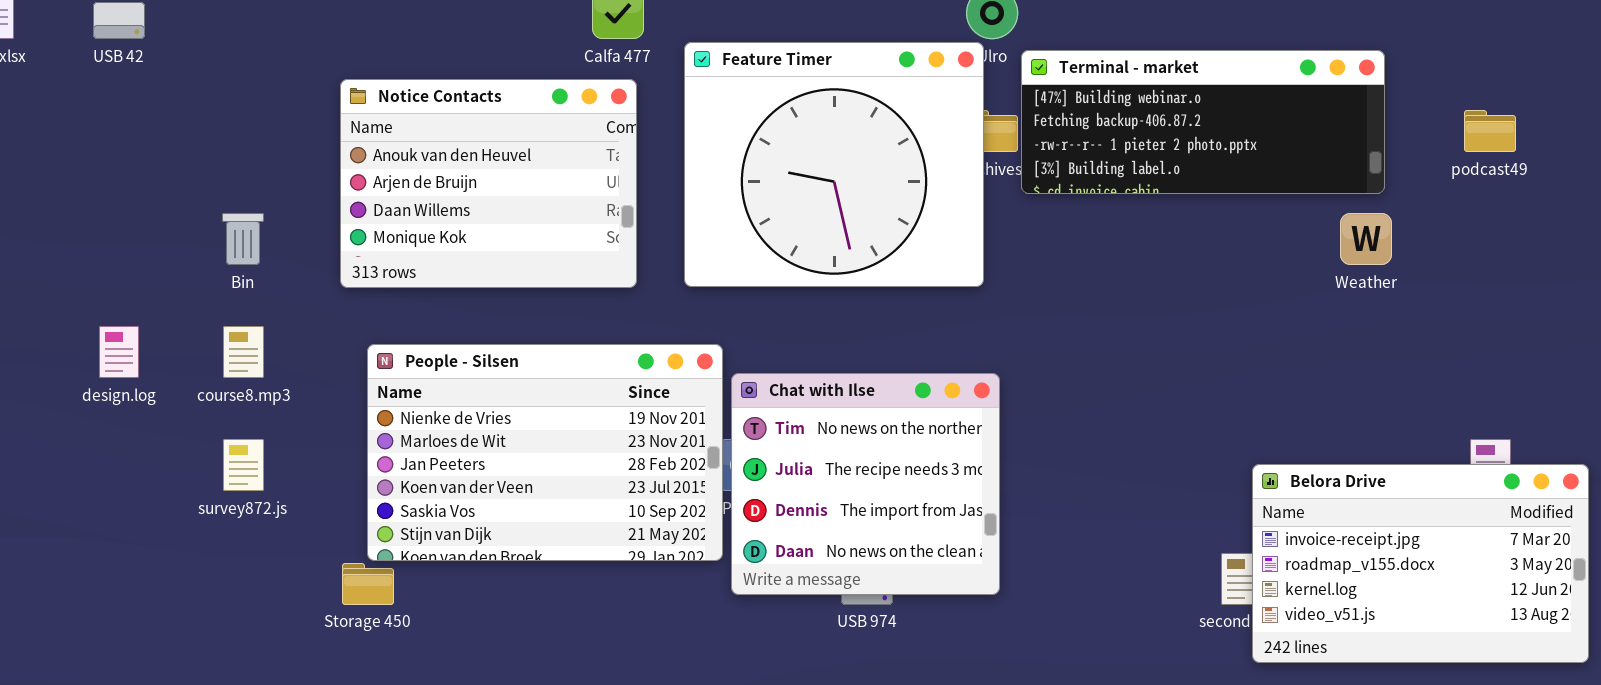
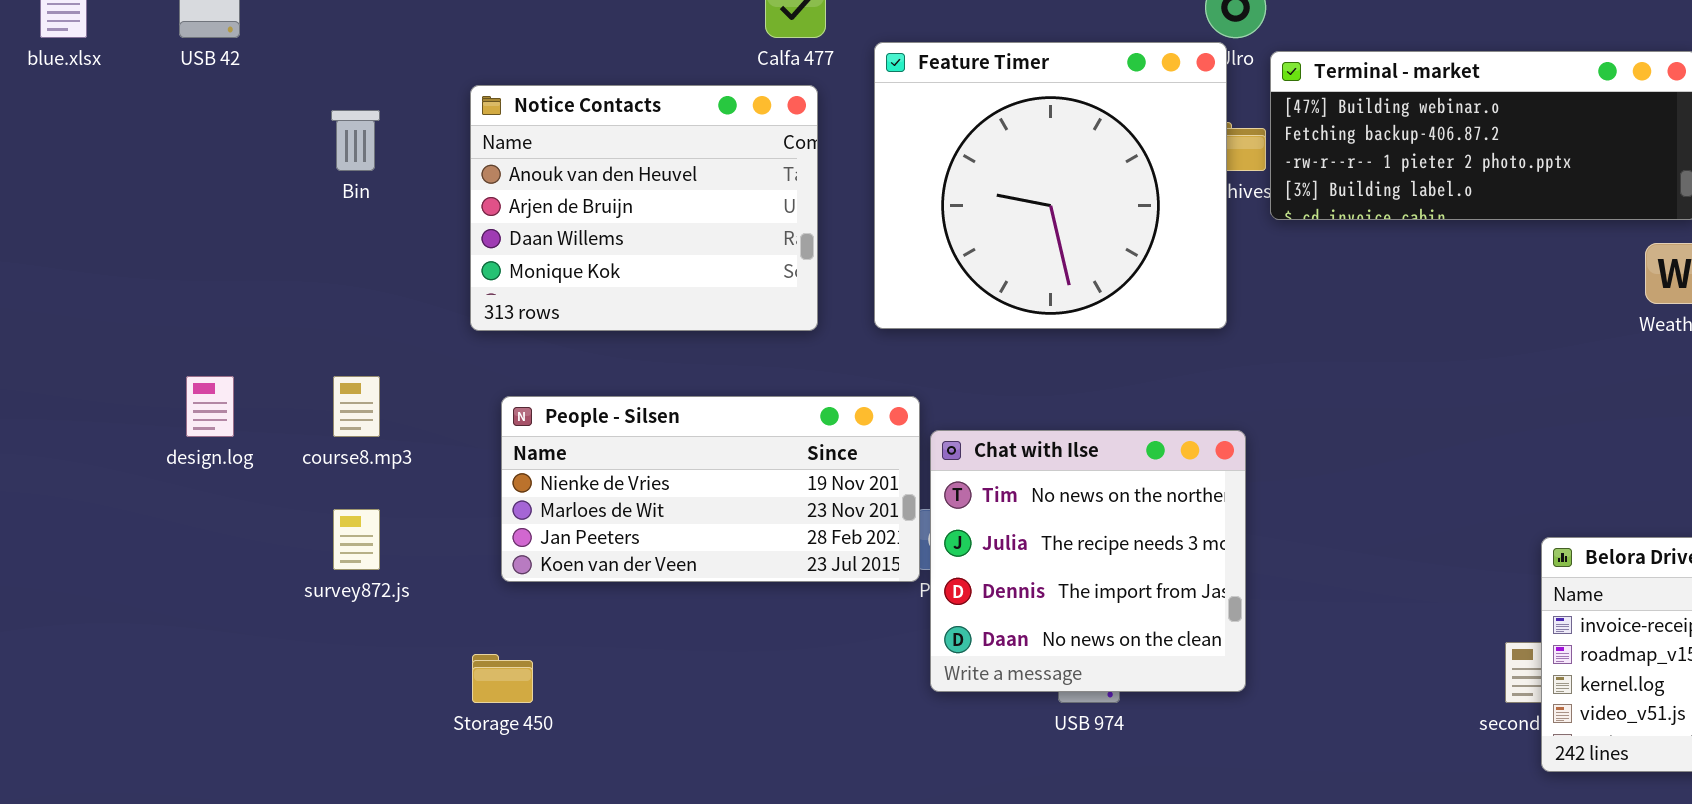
Bin: [222,213,264,265] -> [331,110,380,171], moved
People - Silsen: [367,344,723,561] -> [501,396,920,582], resized

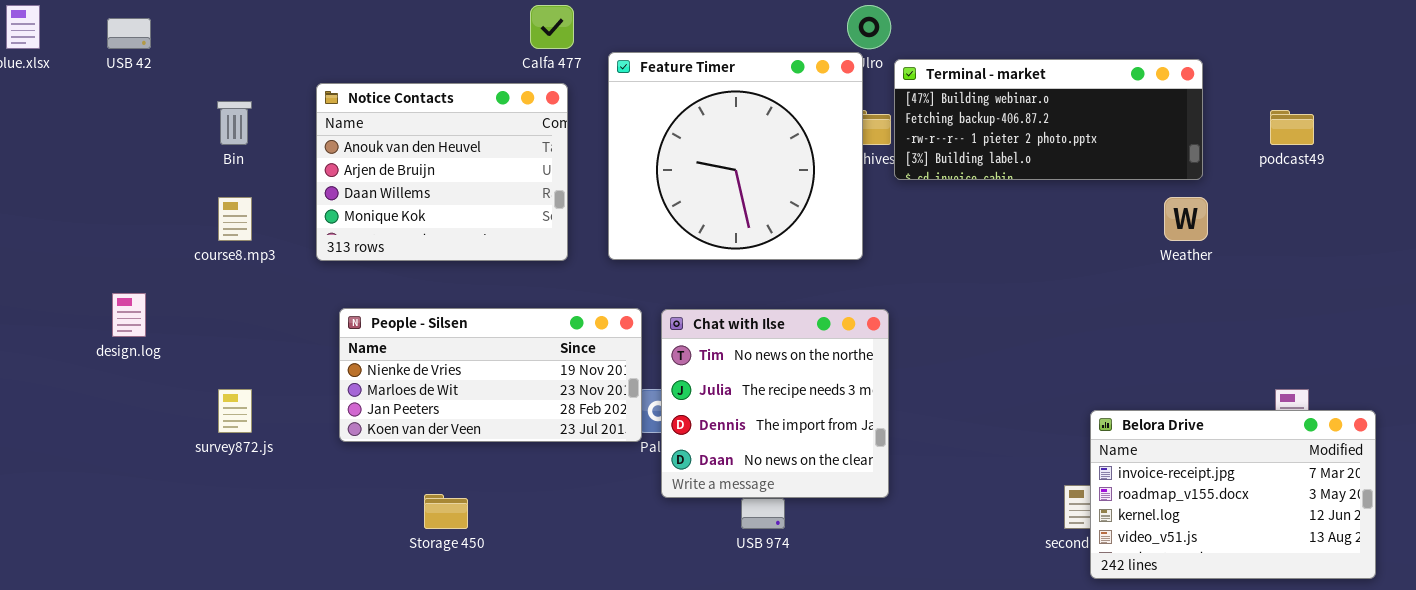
course8.mp3: [333,376,380,437] -> [218,197,252,241], moved
Chat with Ilse: [930,430,1246,692] -> [661,309,889,498], moved
Storage 450: [472,654,533,703] -> [424,494,468,529], moved

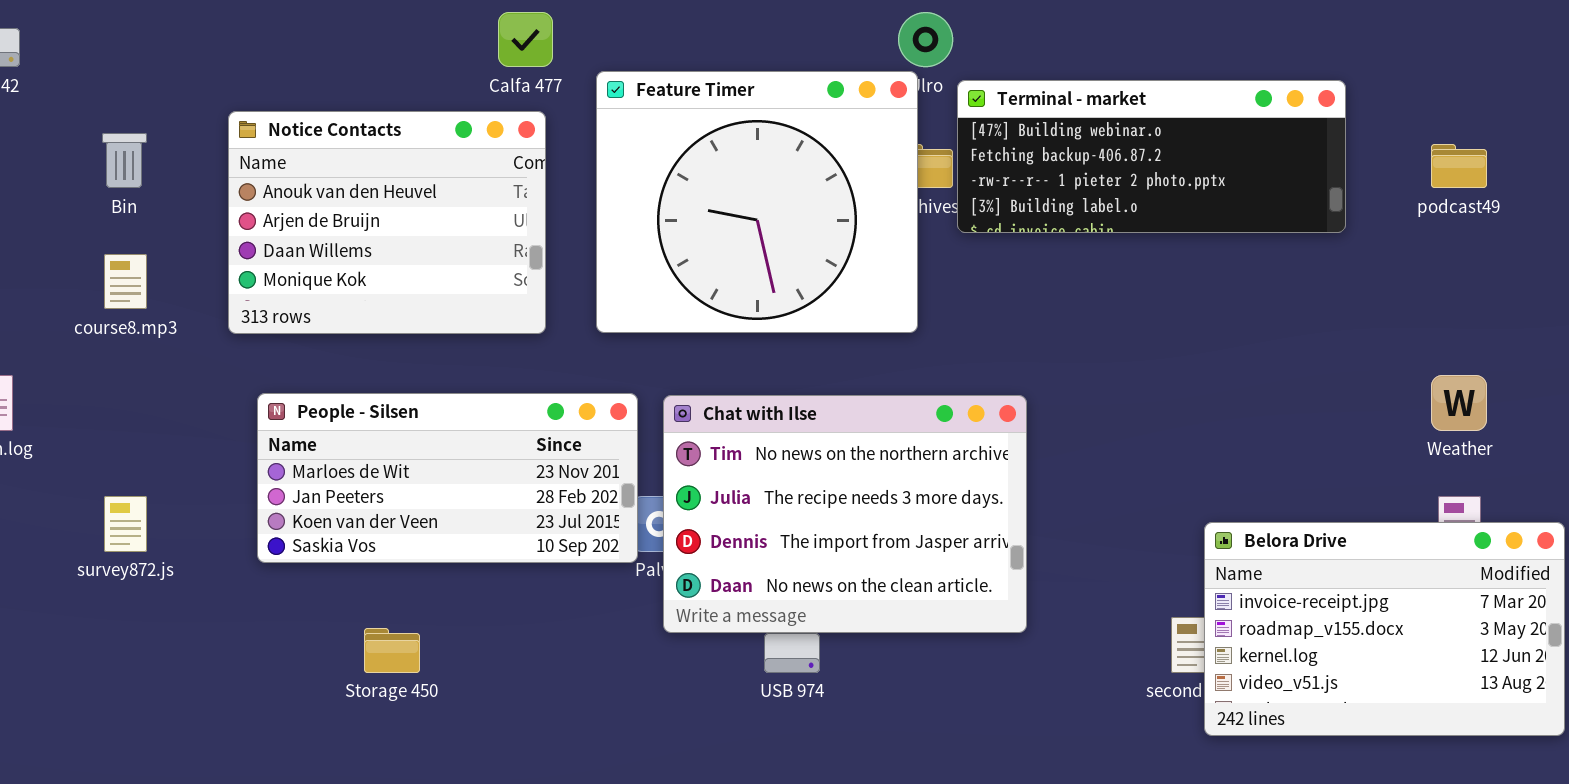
Weather: [1164,197,1208,241] -> [1431,375,1487,431], moved
People - Silsen: [339,308,642,442] -> [257,393,638,563], scrolled down 1 row
Chat with Ilse: [661,309,889,498] -> [663,395,1027,633], resized

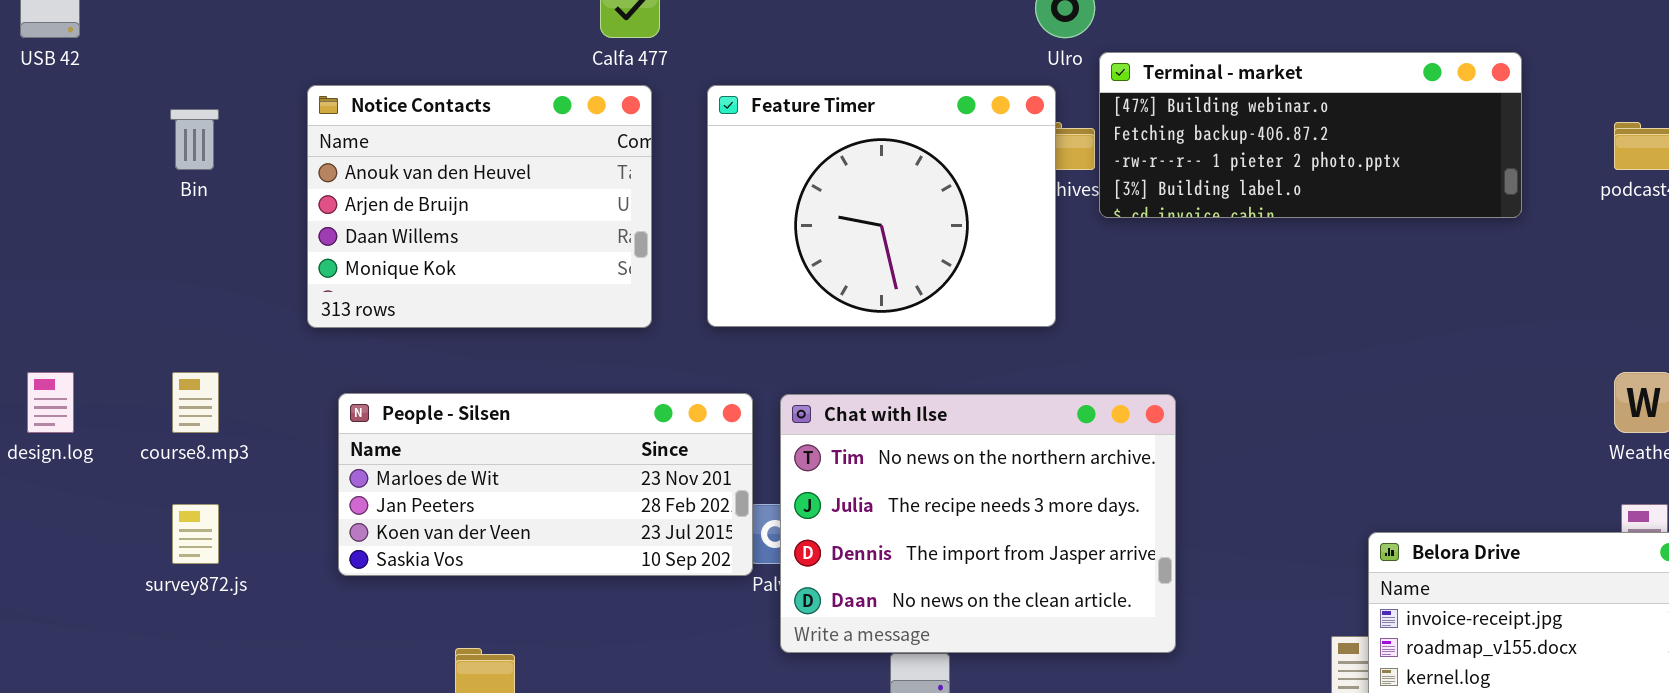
Feature Timer: [596,71,918,333] -> [707,85,1056,327], resized
course8.mp3: [104,254,147,309] -> [172,372,219,433], moved

